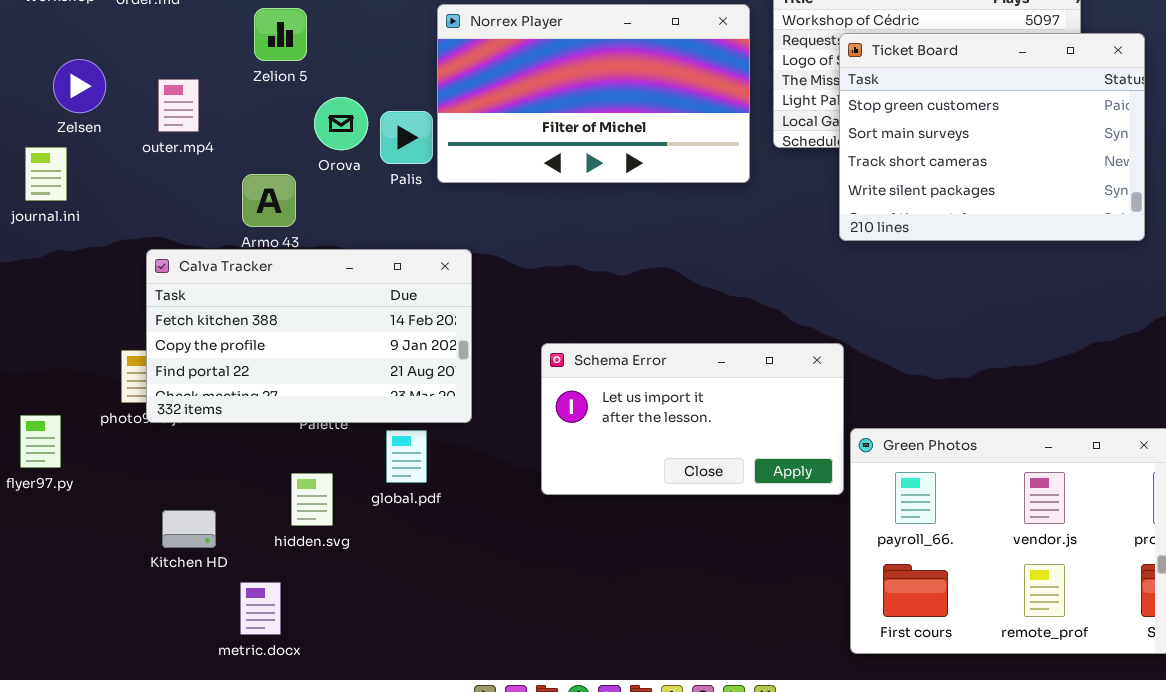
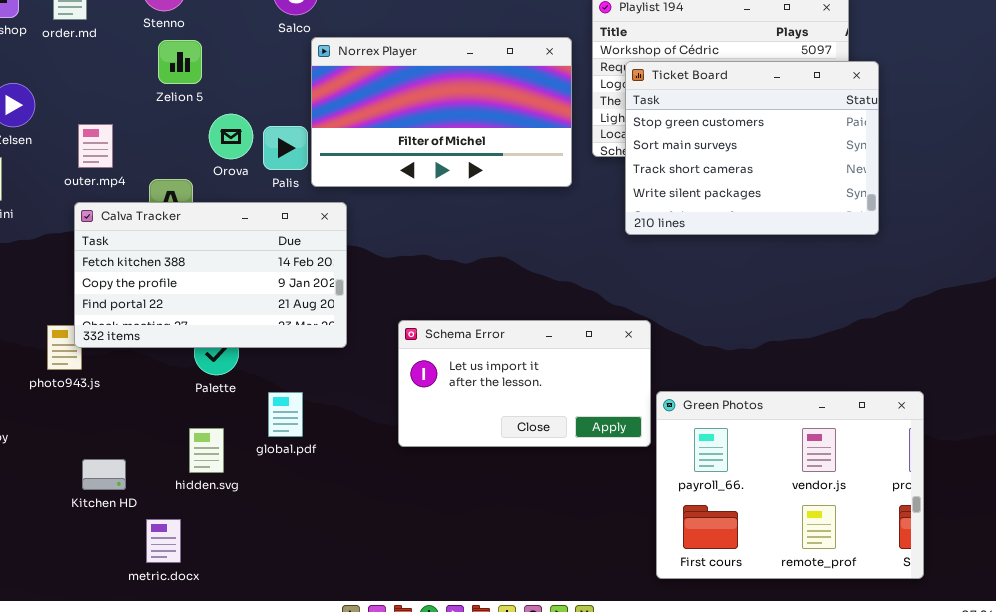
Ticket Board: [839,33,1145,241] -> [625,61,879,235], moved
outer.mp4: [158,79,199,132] -> [78,124,113,168], moved
Calva Tracker: [146,249,472,423] -> [74,202,347,348], moved

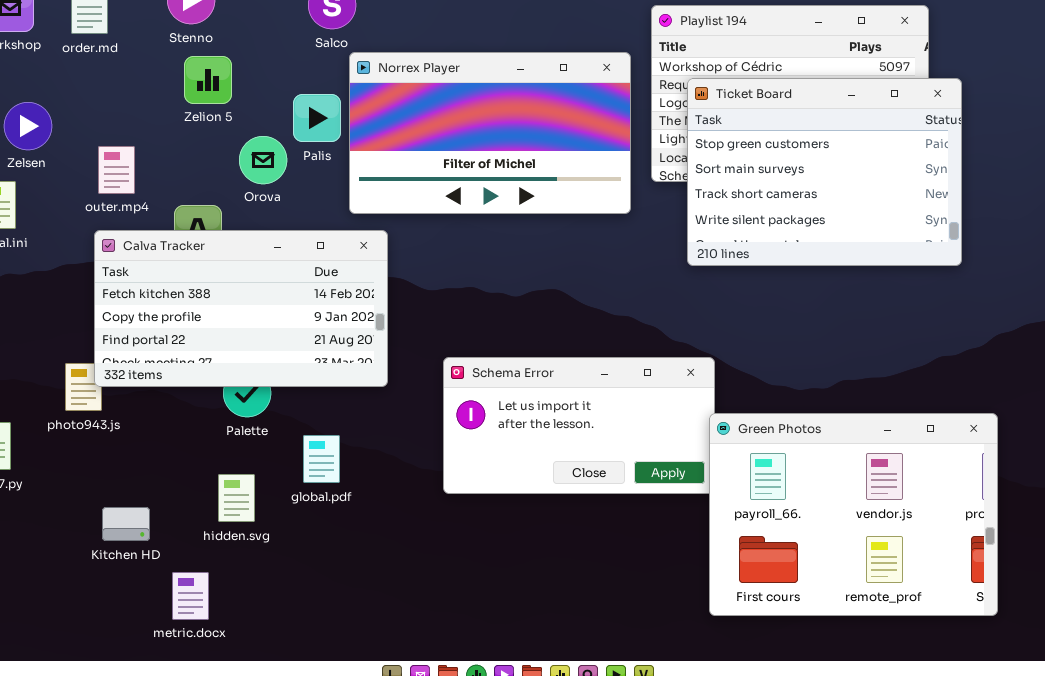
Palis: [263,126,308,170] -> [293,94,341,142], moved
Green Photos: [656,391,924,579] -> [709,413,998,616], moved

